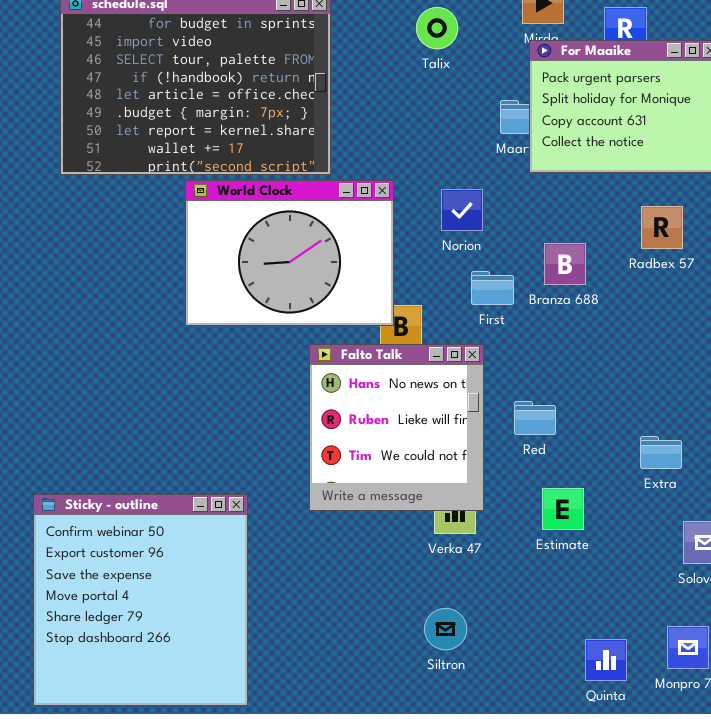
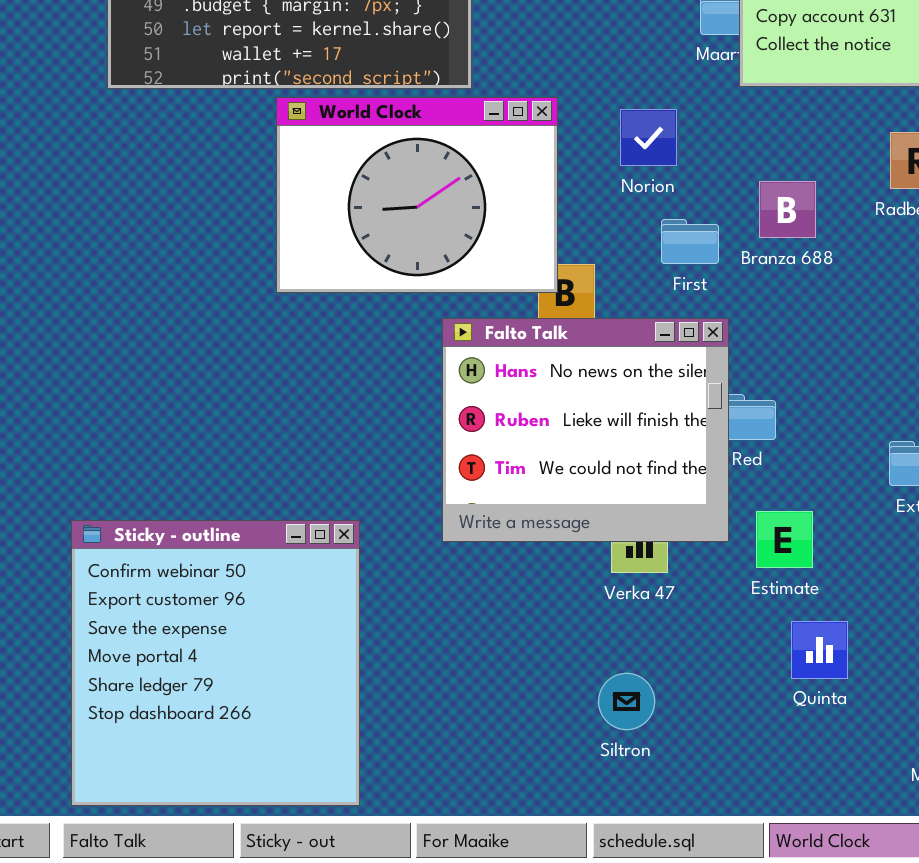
Falto Talk: [309,344,484,511] -> [442,318,729,542], resized
Quinta: [585,639,627,681] -> [791,621,848,679], moved

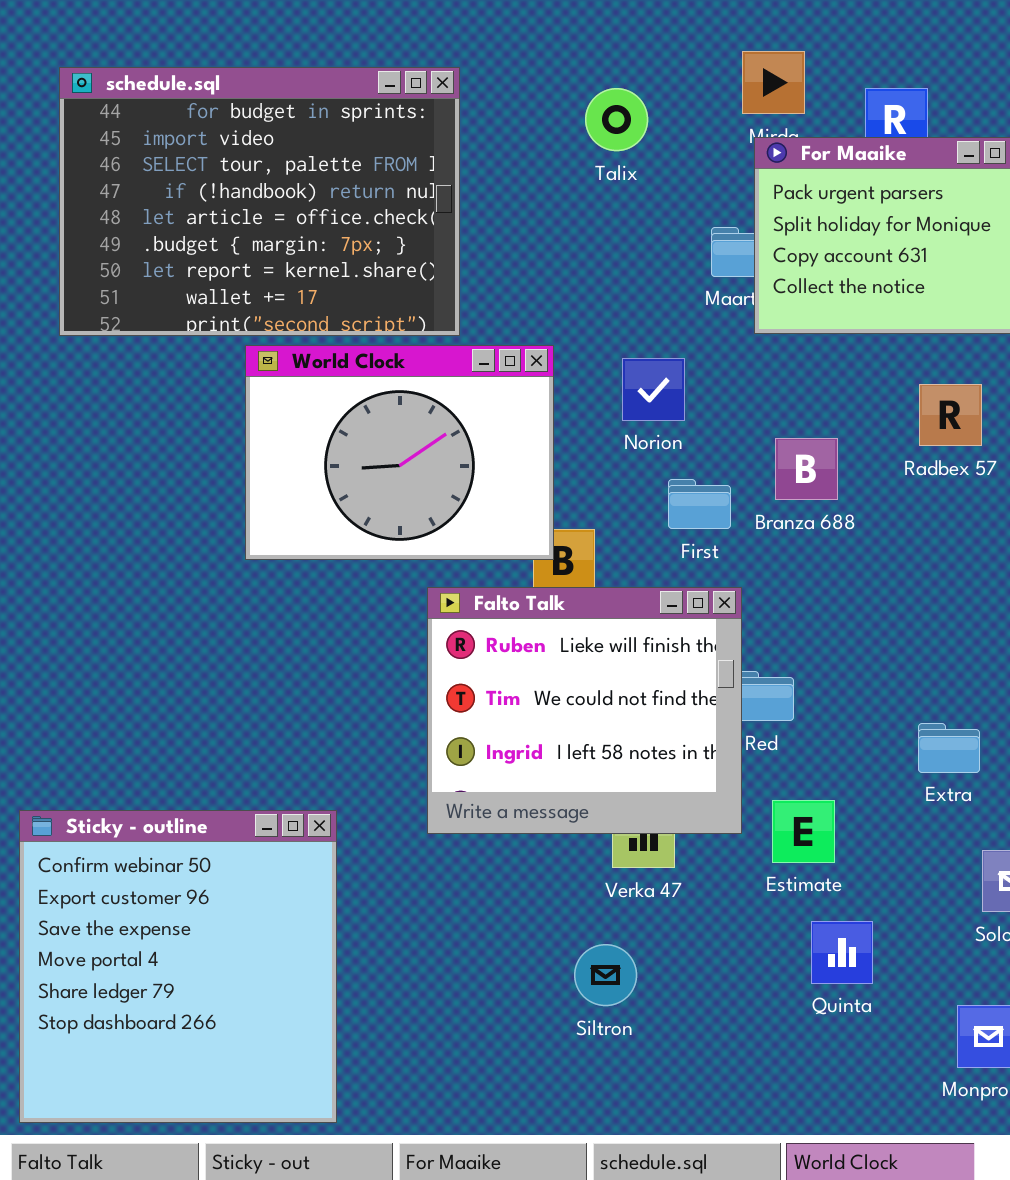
Falto Talk: [442,318,729,542] -> [427,587,742,834], scrolled down 1 row
Siltron: [598,673,655,730] -> [574,944,637,1006], moved

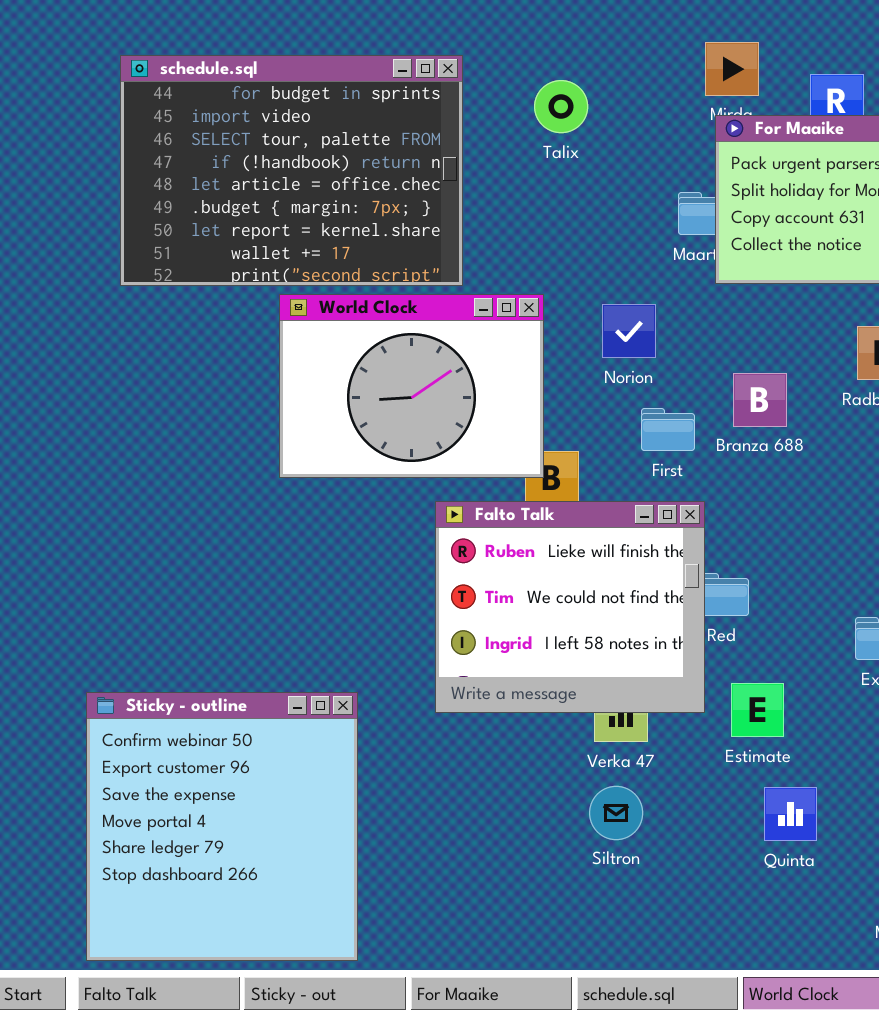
Talix: [585,88,648,151] -> [534,80,588,133], moved
Siltron: [574,944,637,1006] -> [589,786,643,840], moved

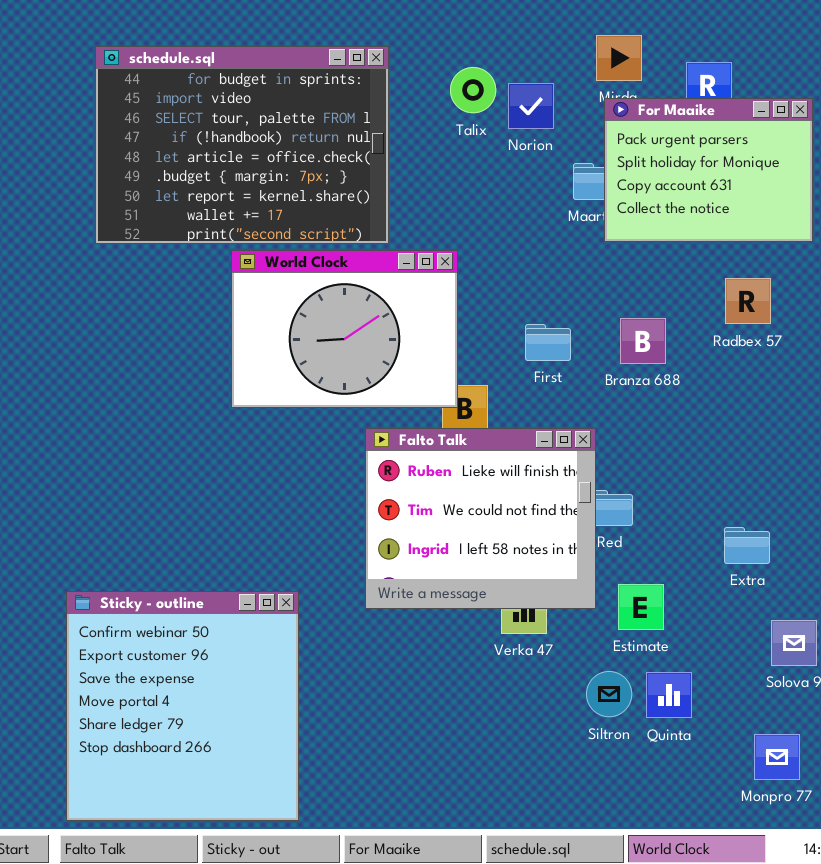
Norion: [602,304,656,358] -> [508,83,554,129], moved
First: [641,408,695,451] -> [525,324,571,361], moved
Siltron: [589,786,643,840] -> [586,671,632,717], moved

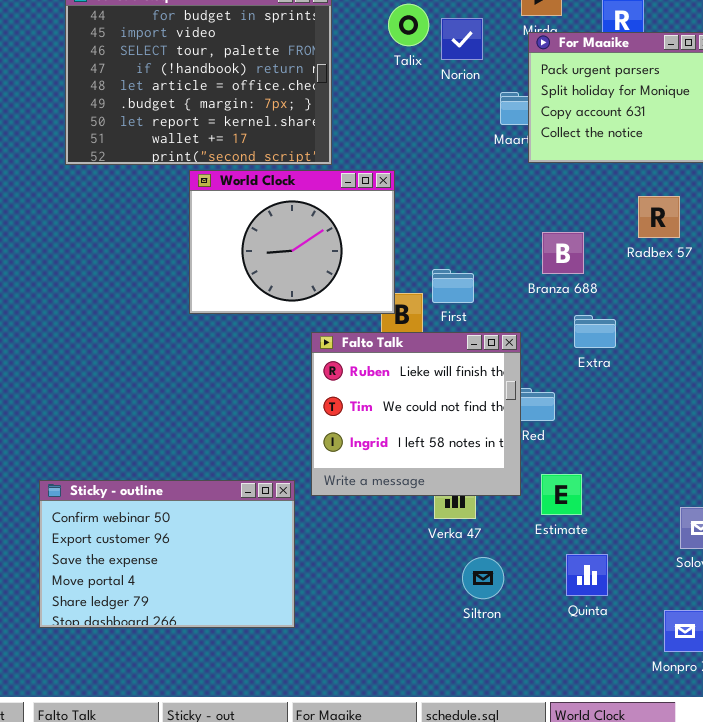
First: [525,324,571,361] -> [432,269,474,303], moved
Extra: [724,527,770,564] -> [574,315,616,348], moved
Sticky - outline: [66,591,299,821] -> [39,480,295,628], resized
Siltron: [586,671,632,717] -> [462,557,504,599], moved

